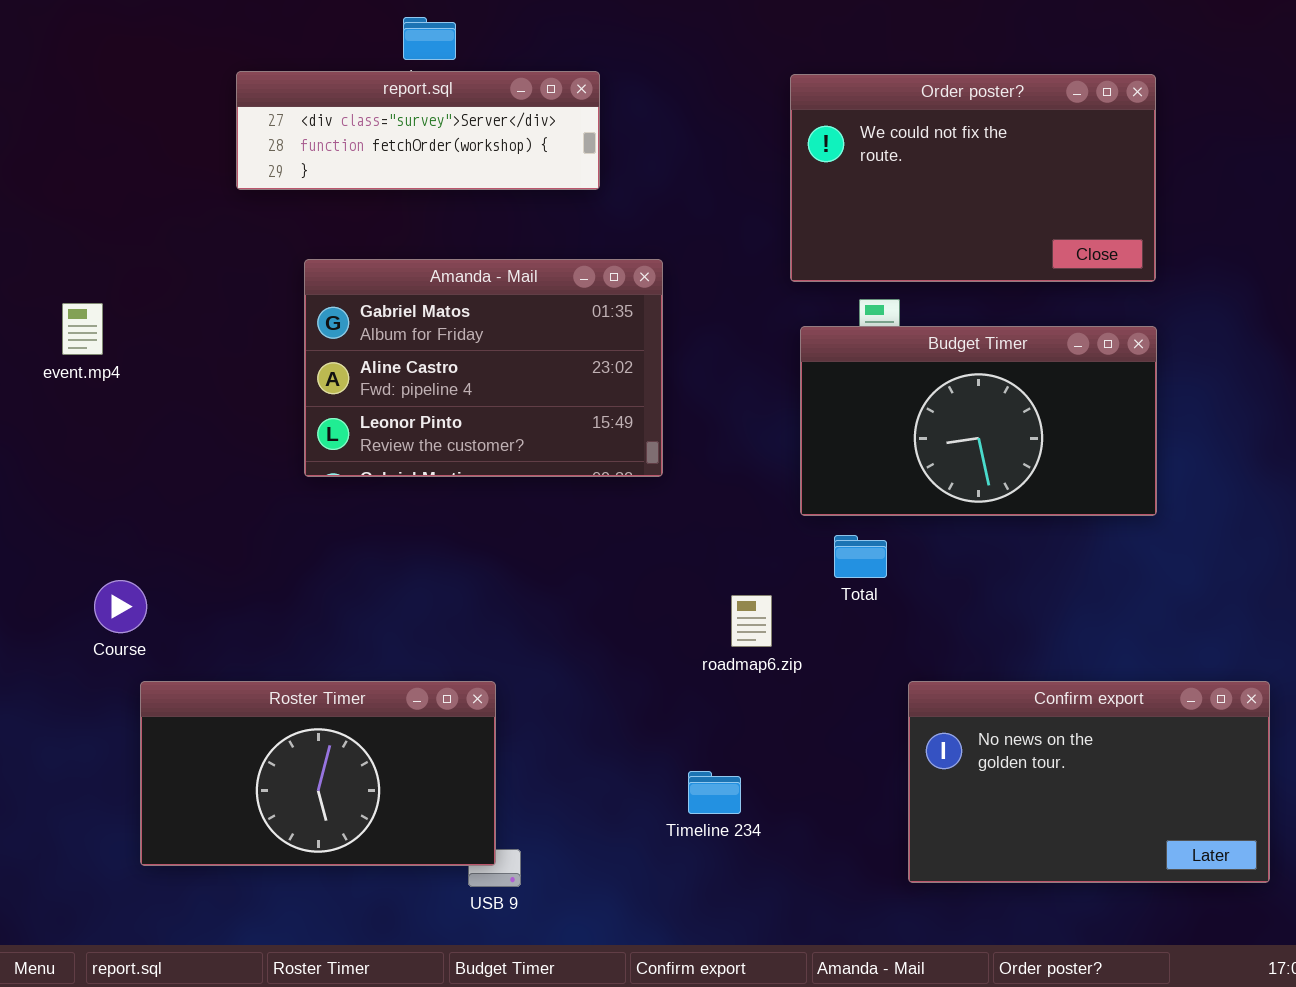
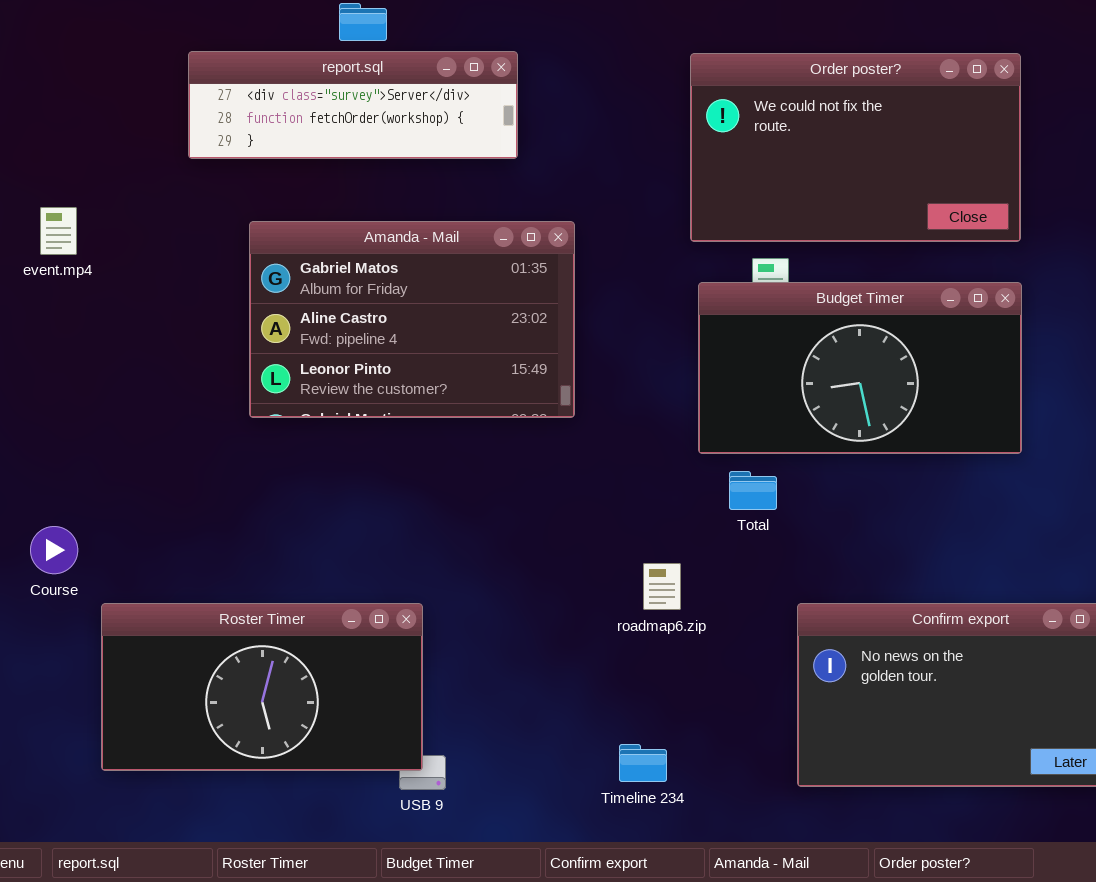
event.mp4: [62,303,103,355] -> [40,207,77,255], moved
Course: [94,580,147,633] -> [30,526,78,574], moved
roadmap6.zip: [731,595,772,647] -> [643,563,681,610], moved
Timeline 234: [688,771,741,814] -> [619,744,667,782], moved

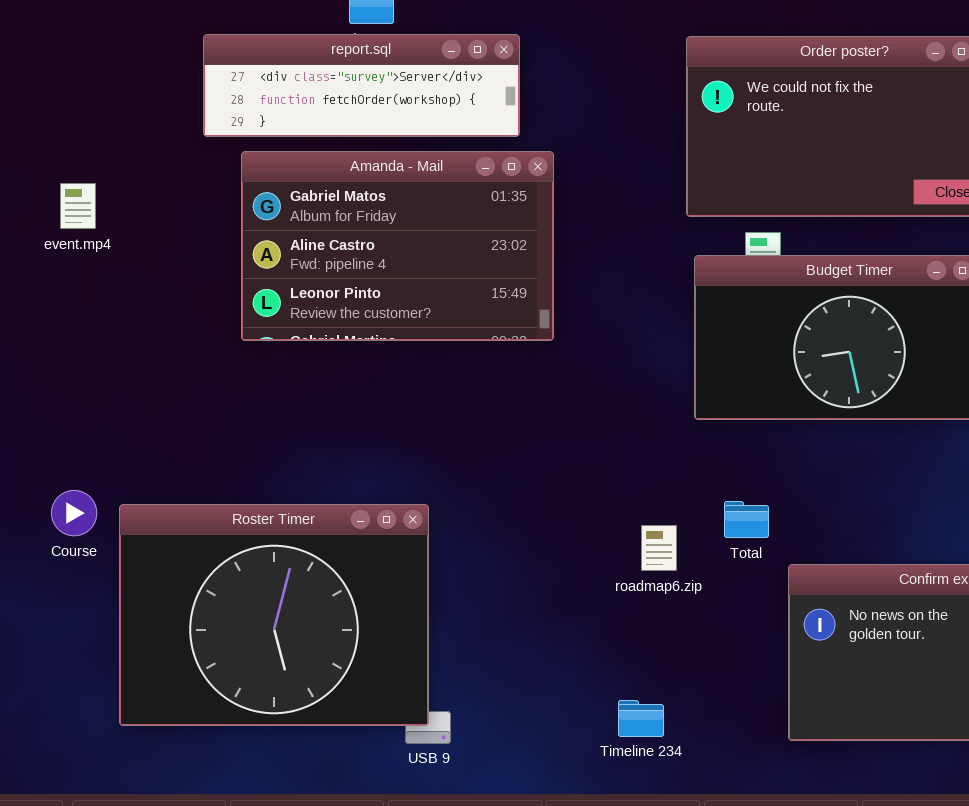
Amanda - Mail: [249,221,575,418] -> [241,151,554,341], moved
Total: [729,471,777,510] -> [724,501,769,538], moved
Roster Timer: [101,603,423,771] -> [119,504,429,726], resized

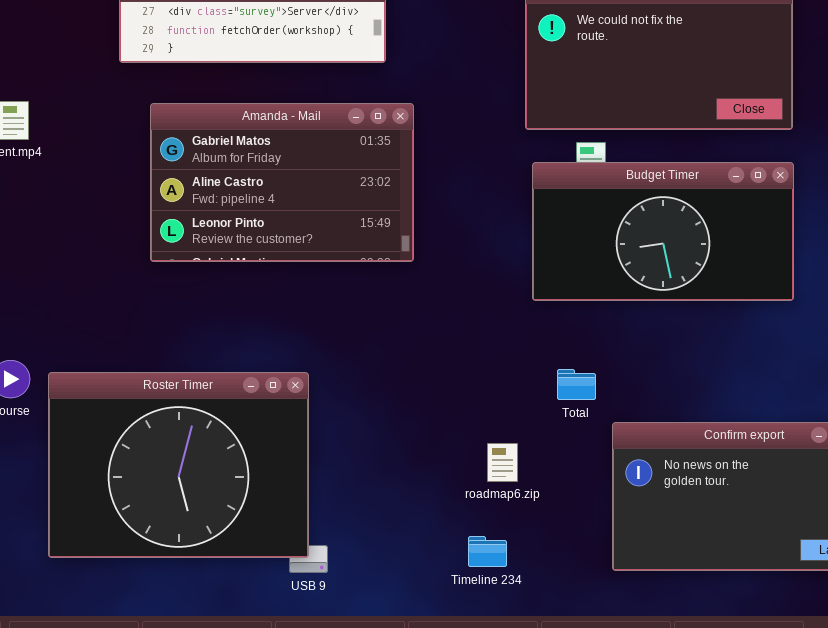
Amanda - Mail: [241,151,554,341] -> [150,103,414,262], moved
roadmap6.zip: [641,525,677,571] -> [487,443,518,482], moved

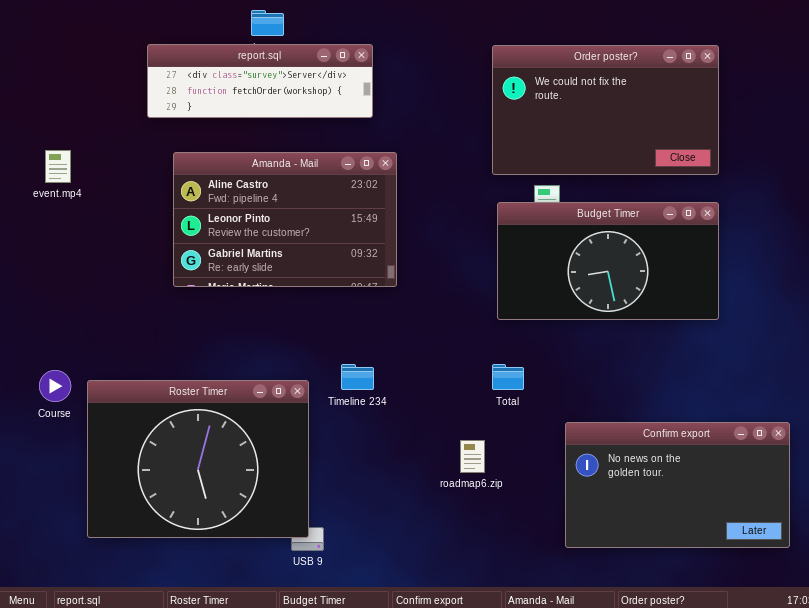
Amanda - Mail: [150,103,414,262] -> [173,152,397,287], scrolled down 1 row
Total: [557,369,596,400] -> [492,364,524,390], moved
Timeline 234: [468,536,507,567] -> [341,364,374,390], moved

